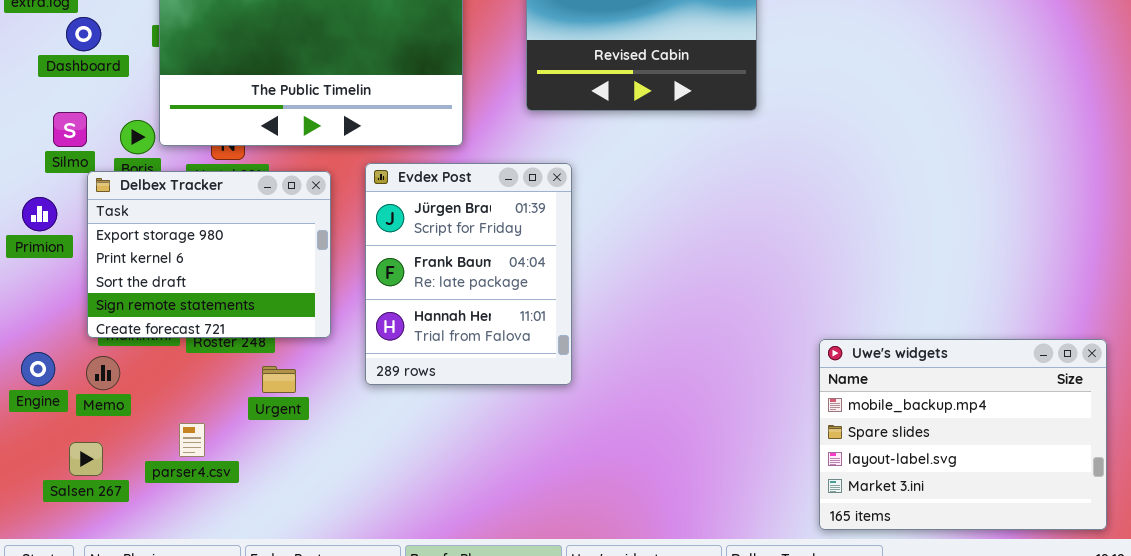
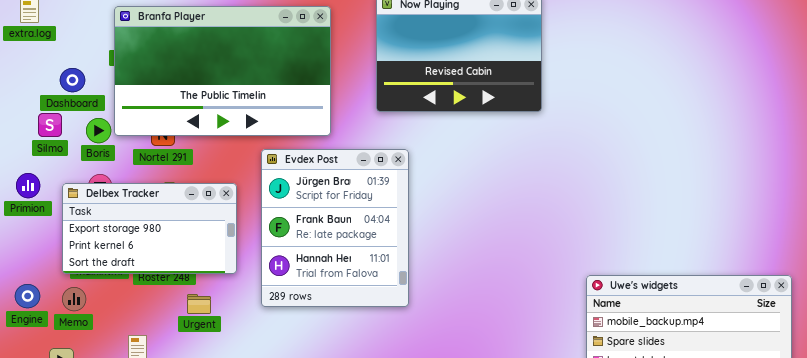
Dashboard: [66,17,101,51] -> [60,68,85,92], moved
Delbex Tracker: [87,171,331,338] -> [62,183,237,274], resized

